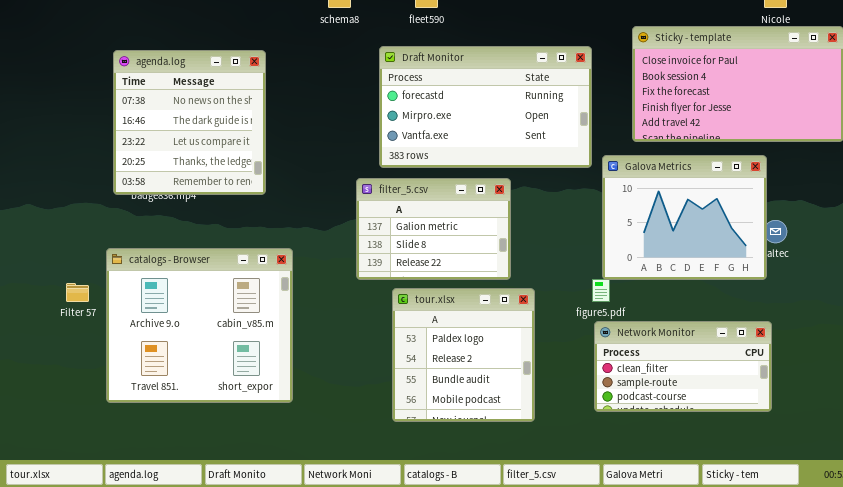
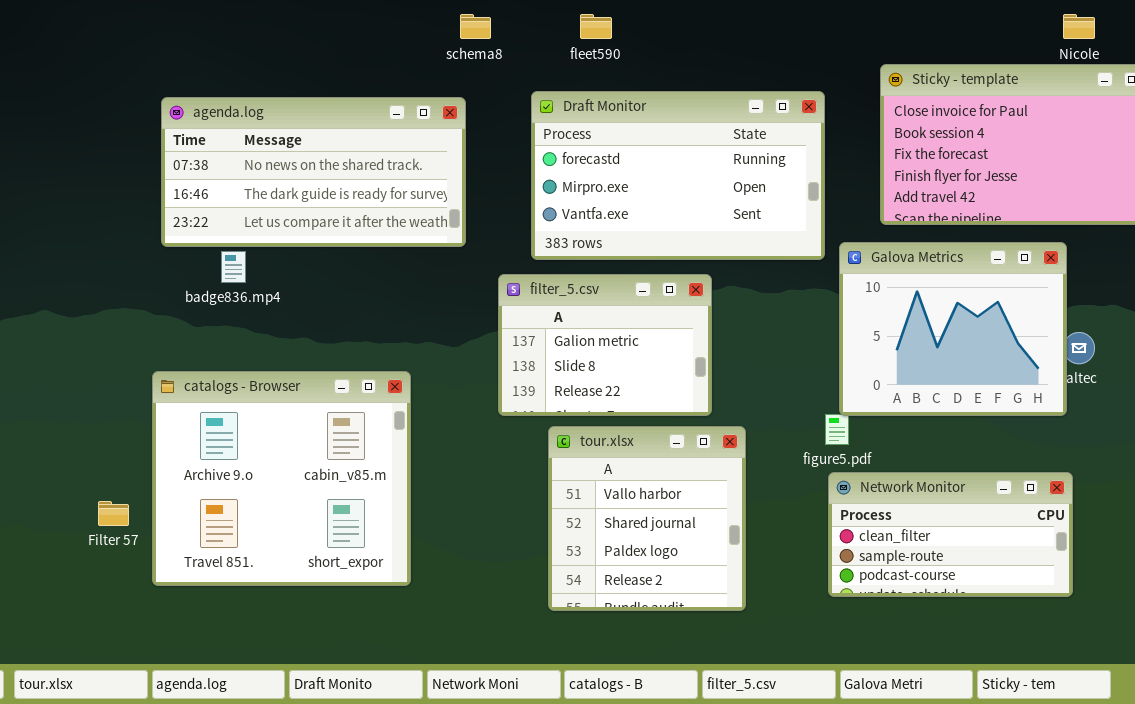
agenda.log: [113,50,266,195] -> [161,97,466,247], resized
Filter 57: [66,283,89,302] -> [98,501,129,526], moved
tour.xlsx: [392,288,535,422] -> [548,426,746,611], scrolled up 2 rows

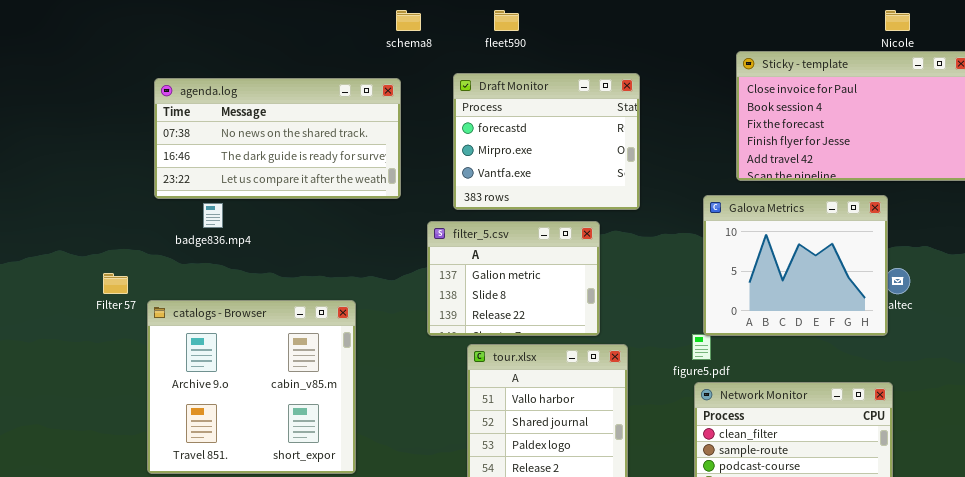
Draft Monitor: [531,91,825,260] -> [453,73,640,210], resized
Filter 57: [98,501,129,526] -> [103,273,128,294], moved

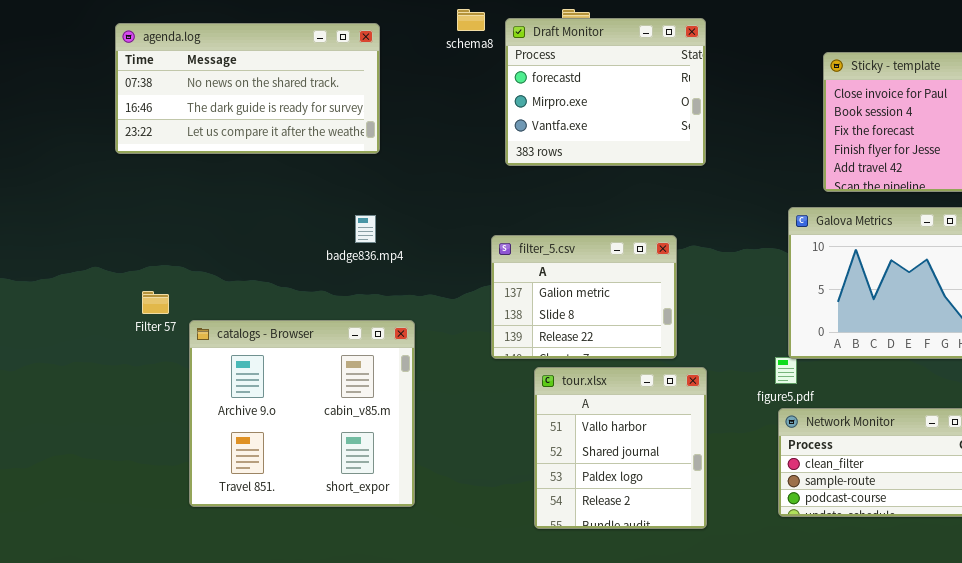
Draft Monitor: [453,73,640,210] -> [505,18,706,166], moved
agenda.log: [154,78,401,199] -> [115,23,380,154], moved
badge836.mp4: [203,203,223,228] -> [355,215,376,243], moved

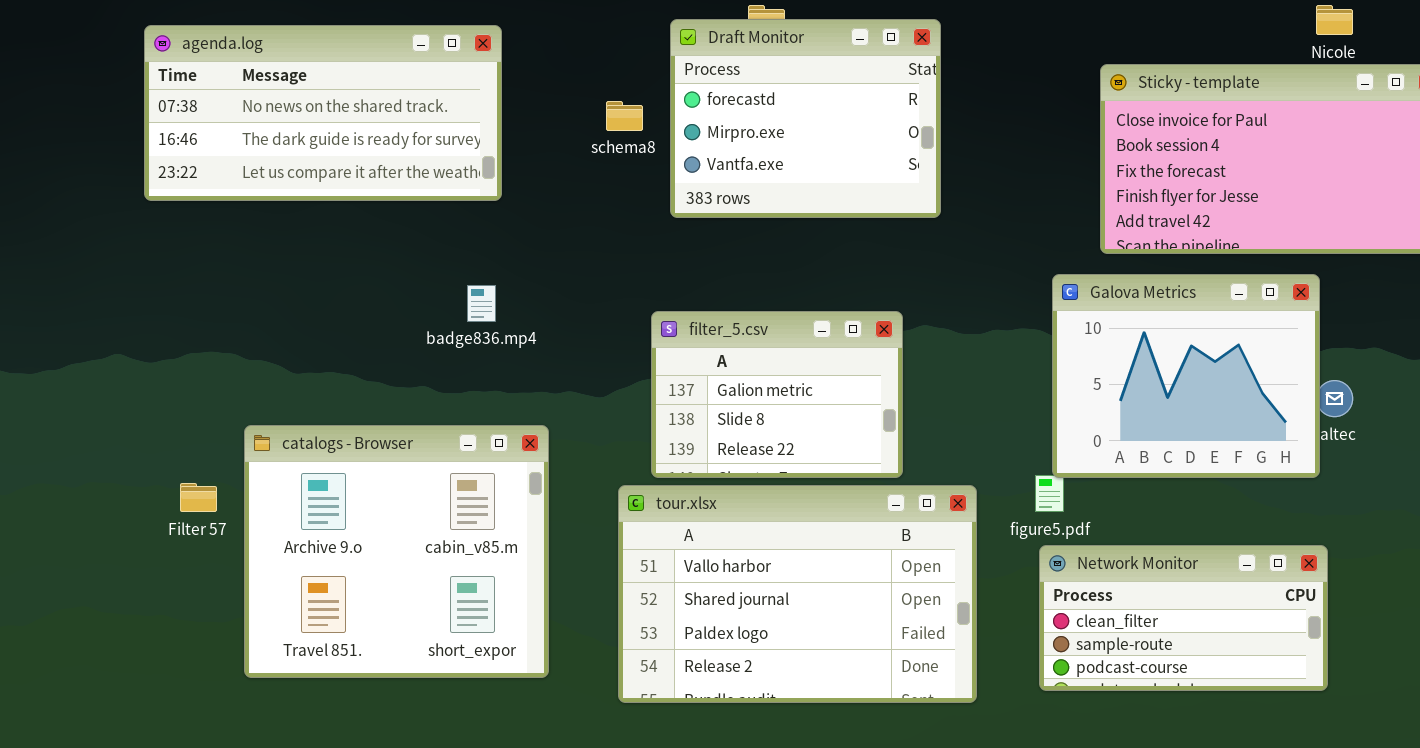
schema8: [457,9,485,31] -> [606,101,643,131], moved
Filter 57: [142,291,169,314] -> [180,483,217,512], moved
tour.xlsx: [534,367,707,529] -> [618,485,977,703], moved, resized

